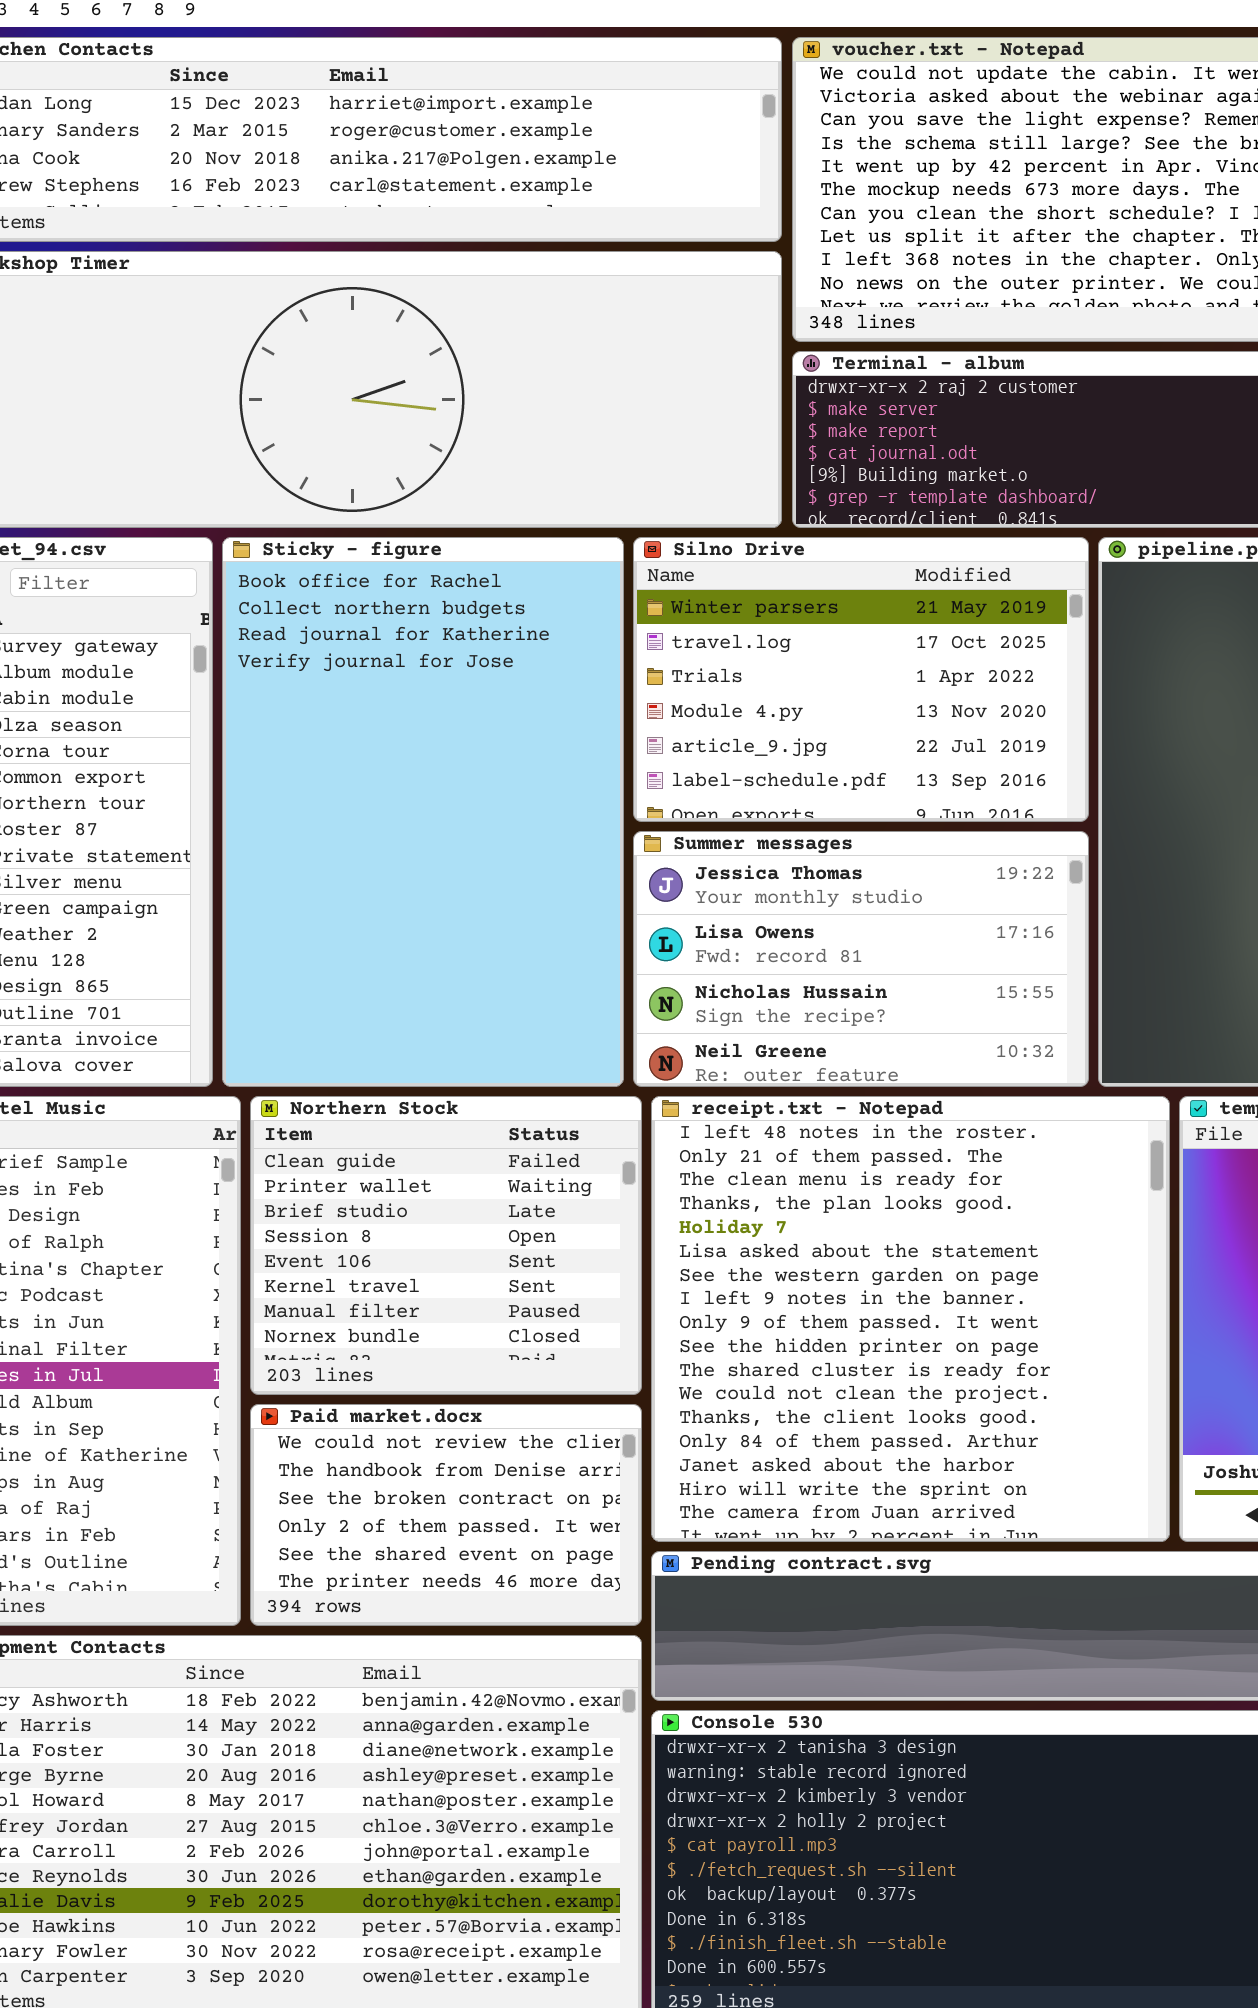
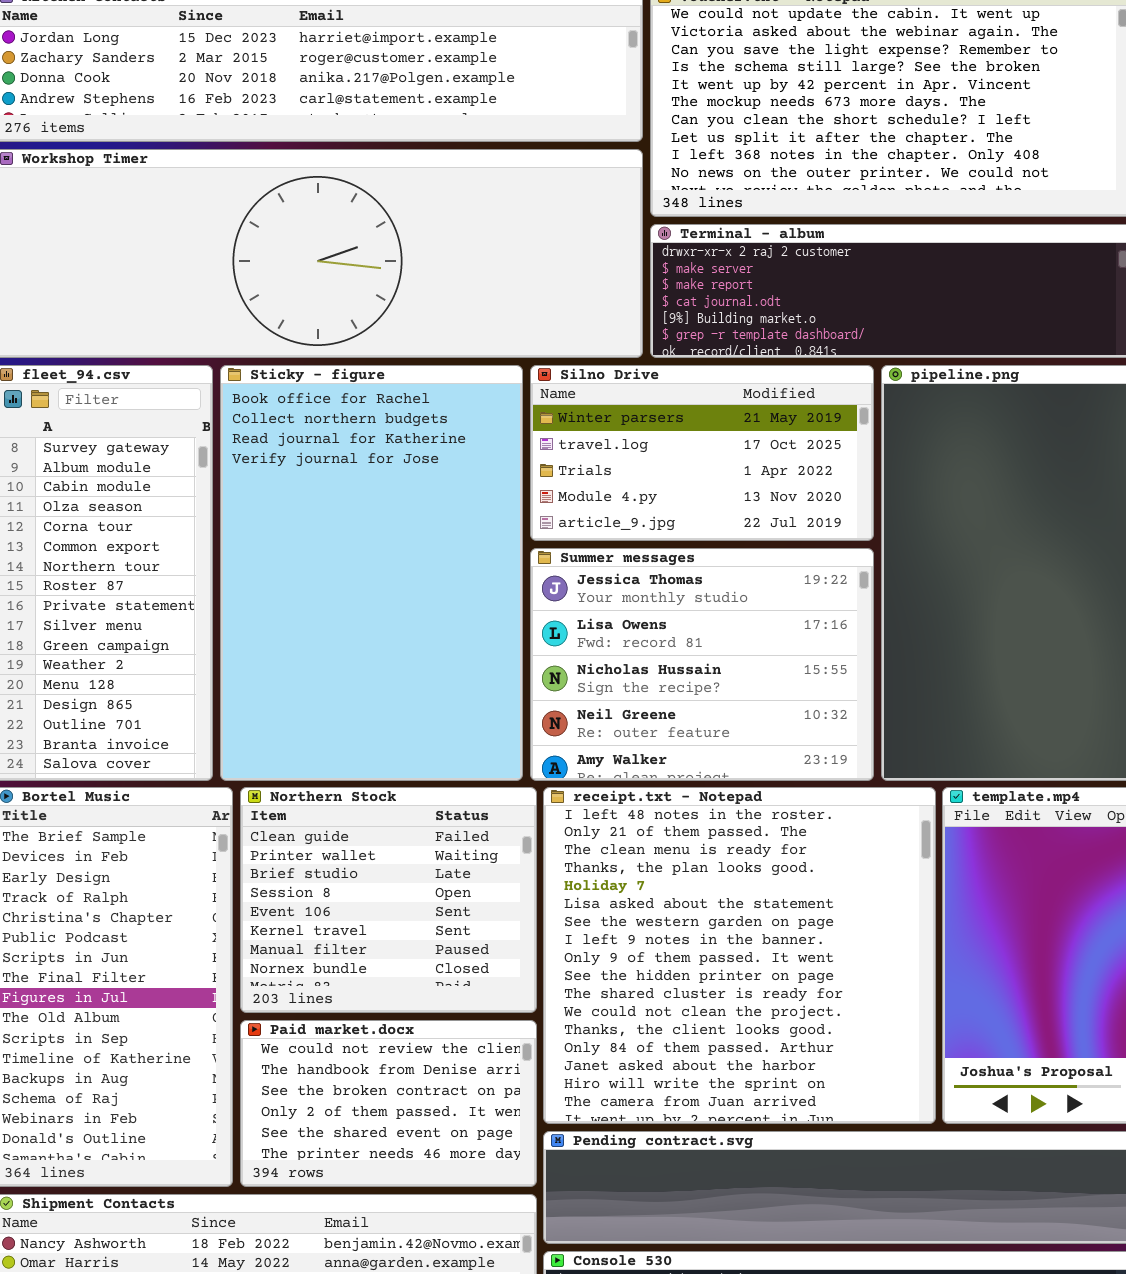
Silno Drive: [633,537,1089,822] -> [530,365,874,541], resized
Summer messages: [633,831,1089,1087] -> [530,548,874,781], resized

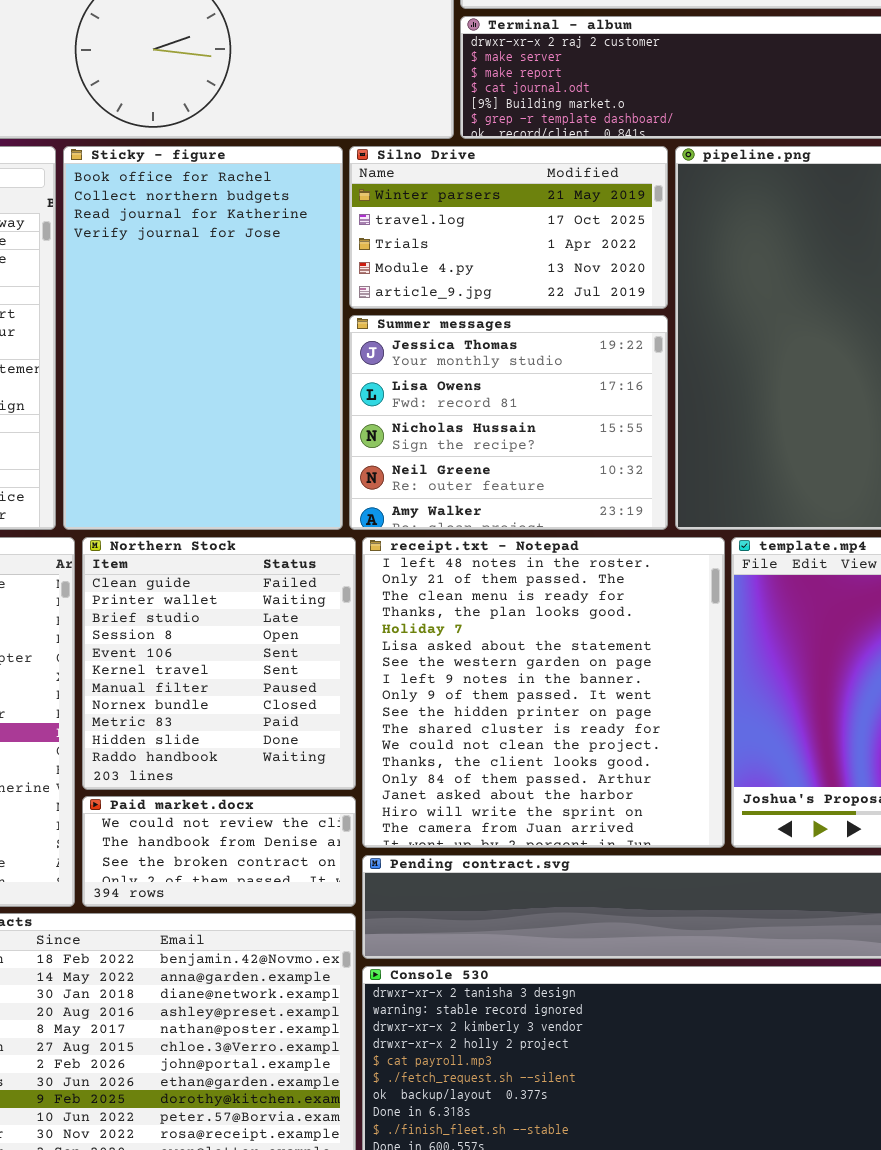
Northern Stock: [240,787,537,1013] -> [82,537,356,790], resized
Paid market.docx: [240,1020,537,1187] -> [82,796,356,907], resized

